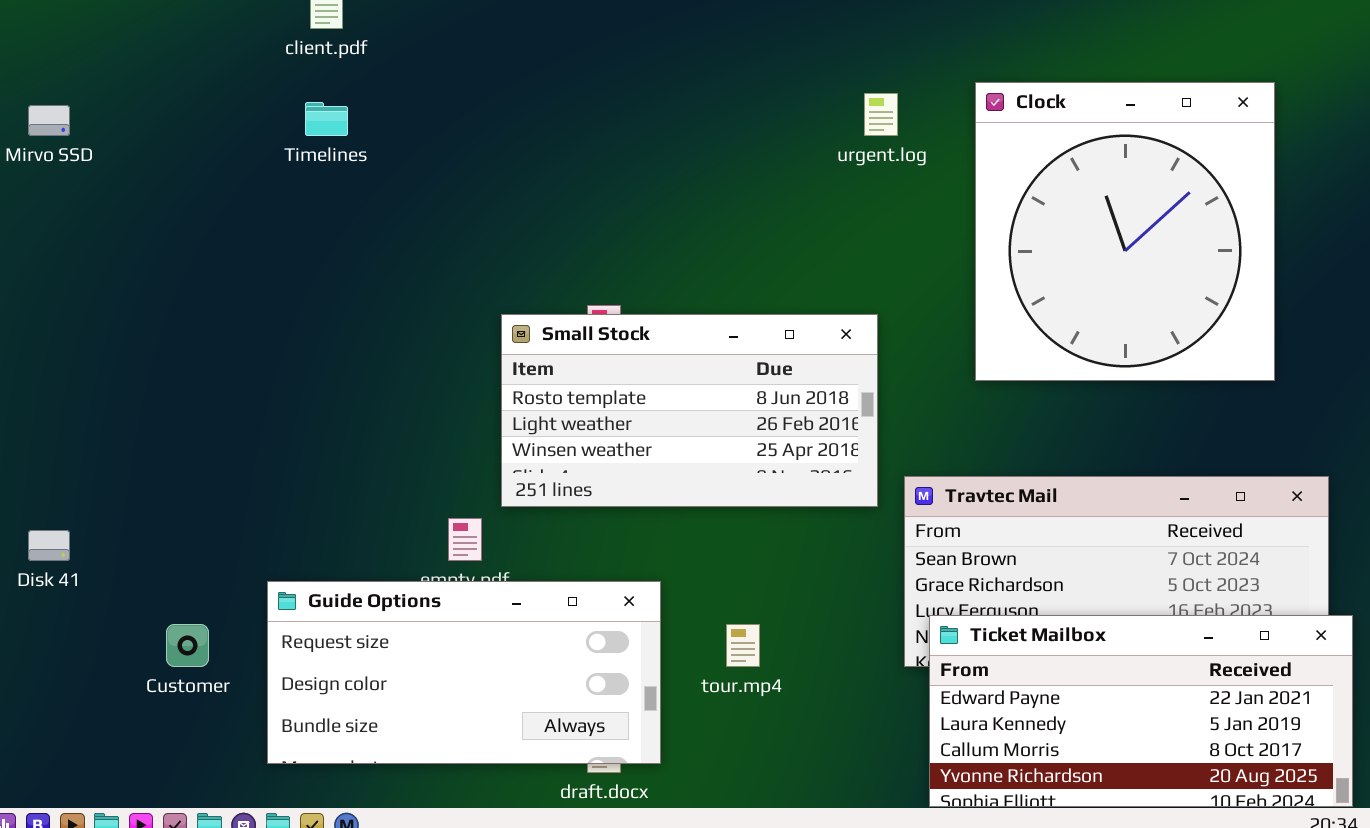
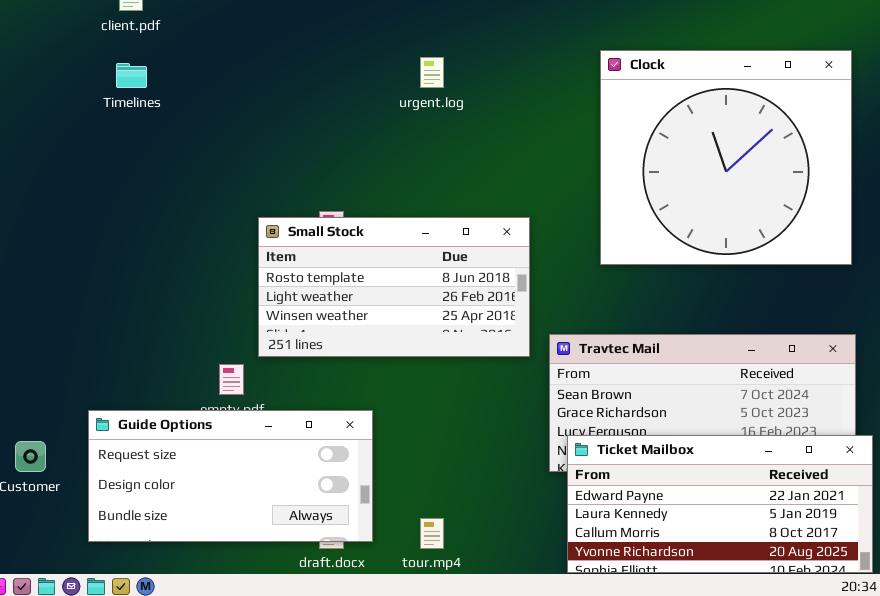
Clock: [975,82,1275,381] -> [600,50,852,265], resized
urgent.log: [864,93,898,136] -> [420,57,444,88], moved
tour.mp4: [726,624,760,667] -> [420,518,444,549], moved

